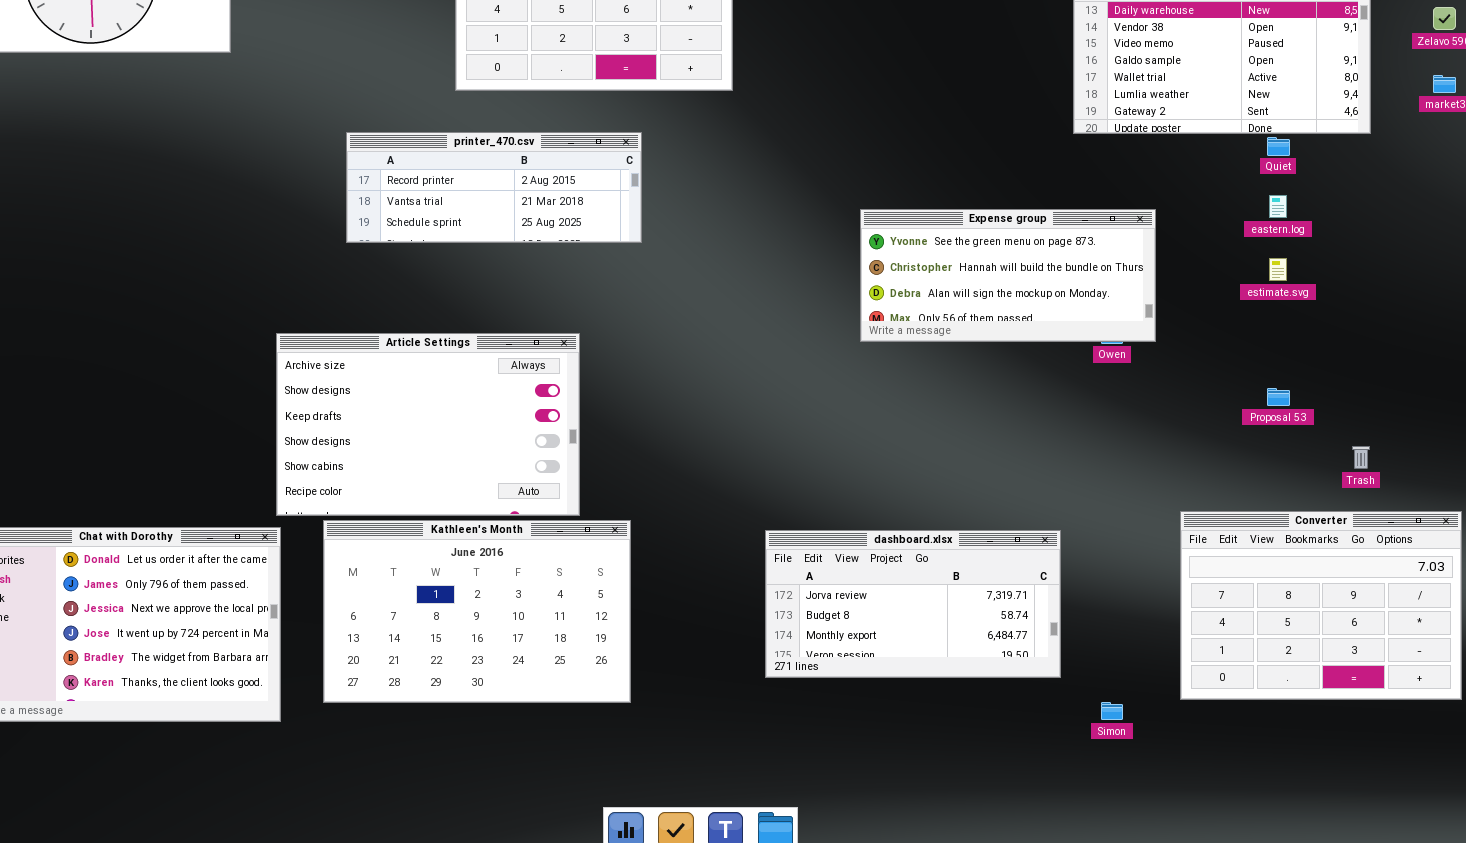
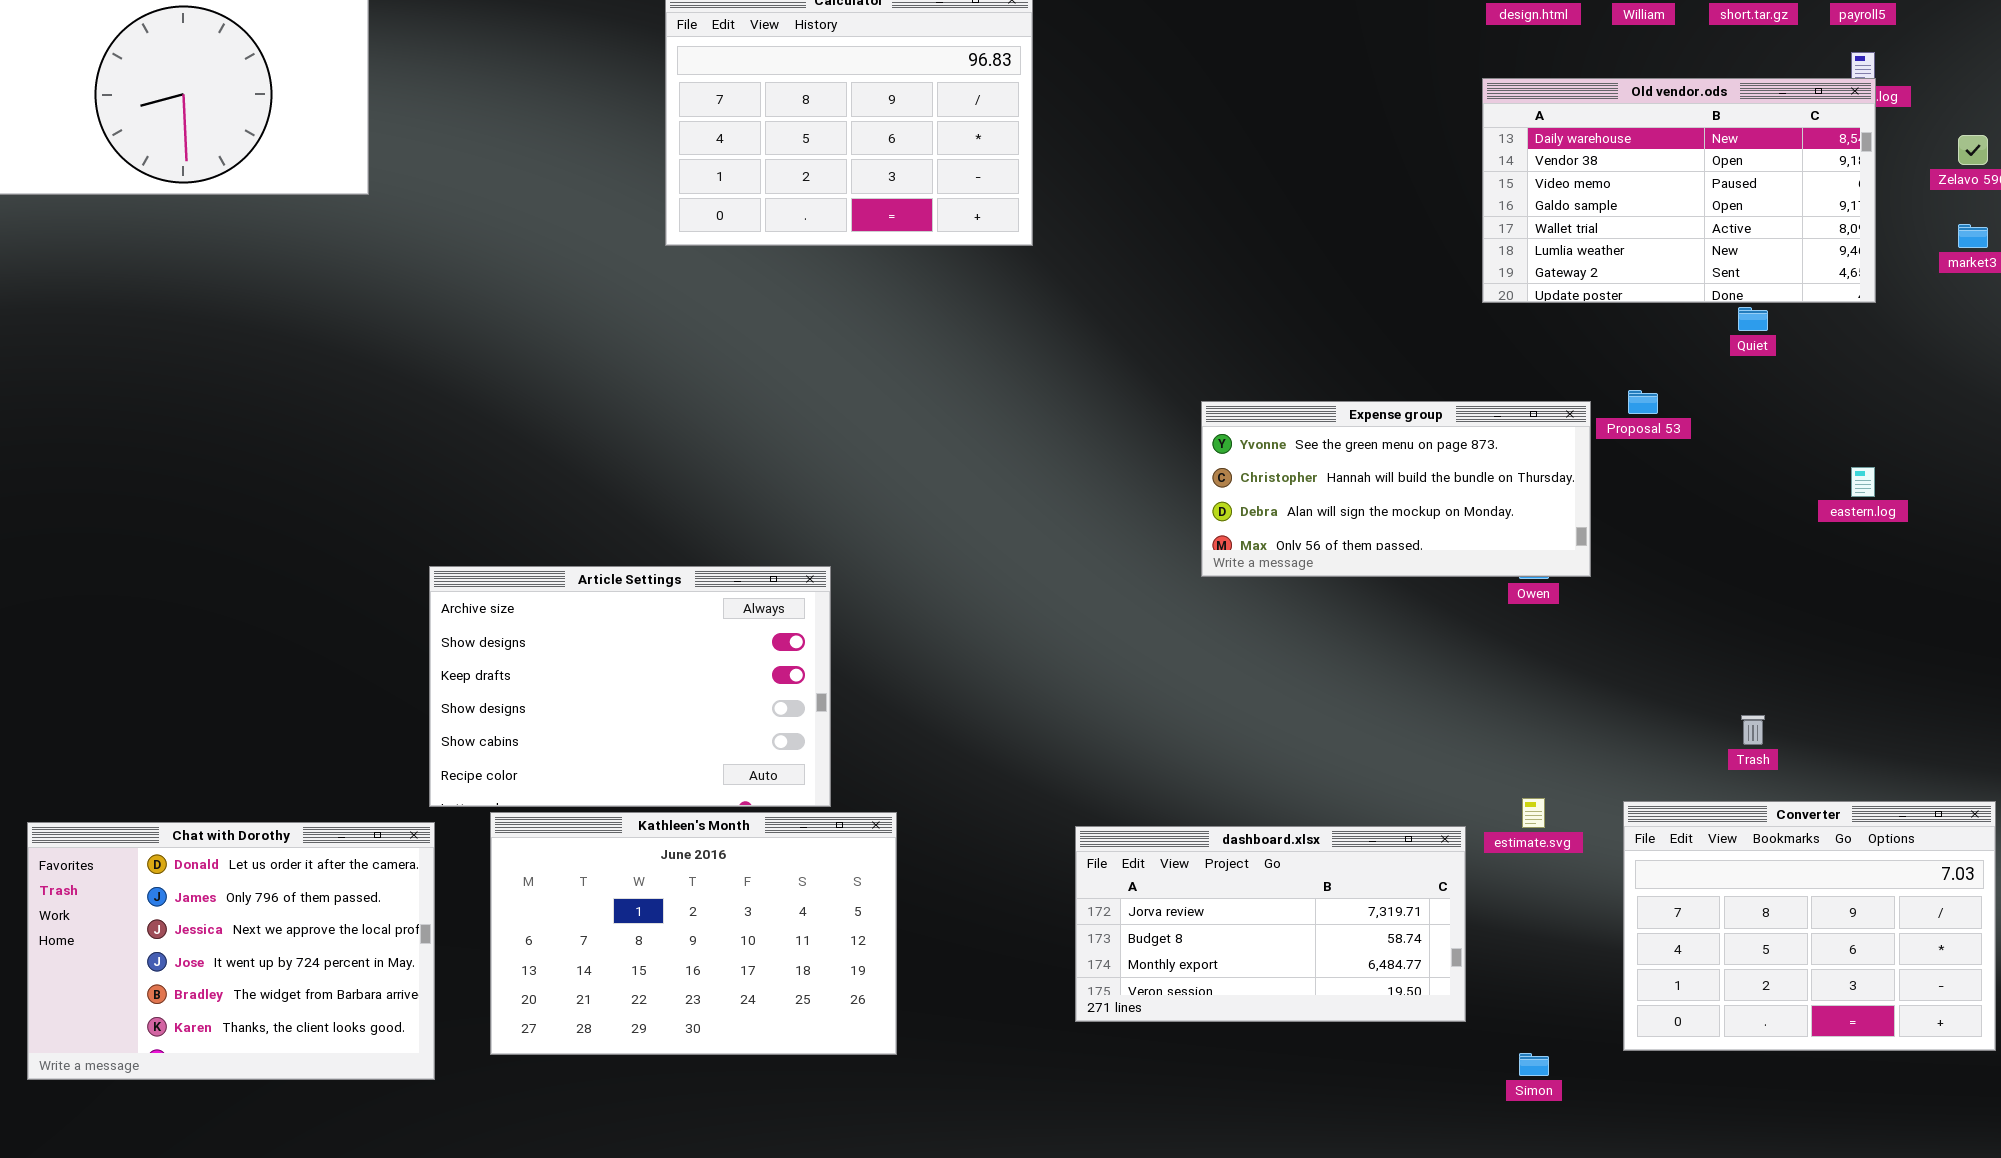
printer_470.csv: [346,132,642,243] -> none, closed
eastern.log: [1269,195,1287,218] -> [1851,467,1875,497], moved
estimate.svg: [1269,258,1287,281] -> [1522,798,1545,828], moved
Proposal 53: [1267,388,1290,406] -> [1628,390,1658,414], moved
Trash: [1352,446,1370,469] -> [1741,715,1765,745], moved

